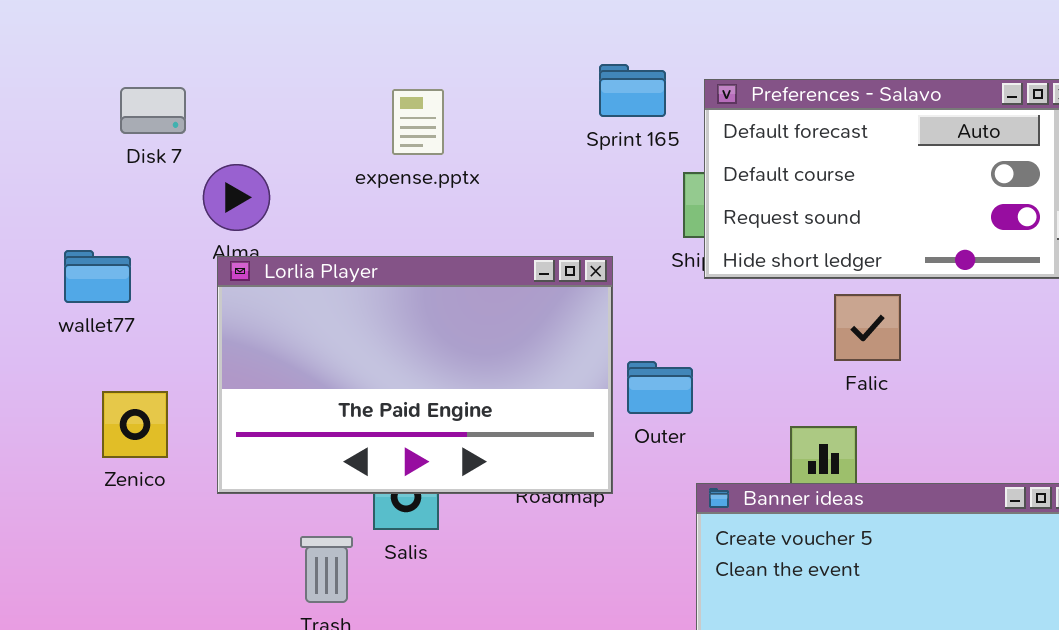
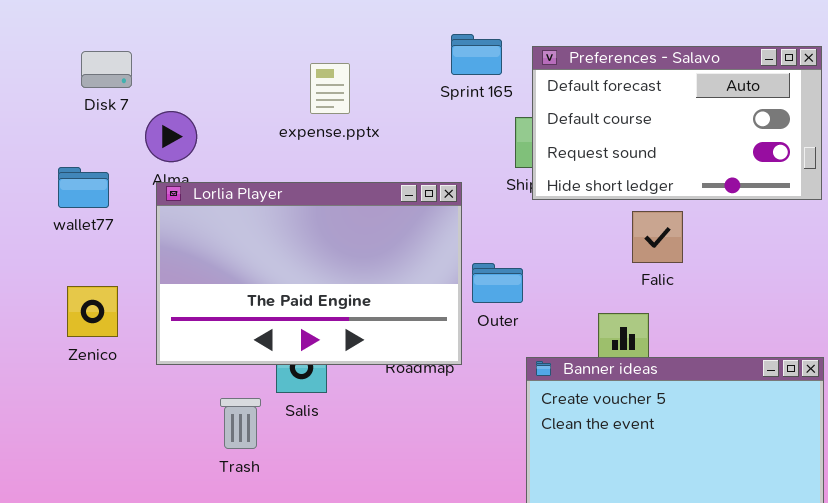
expense.pptx: [392,89,444,155] -> [310,63,350,114], moved
wallet77: [64,250,131,303] -> [58,167,109,208], moved

